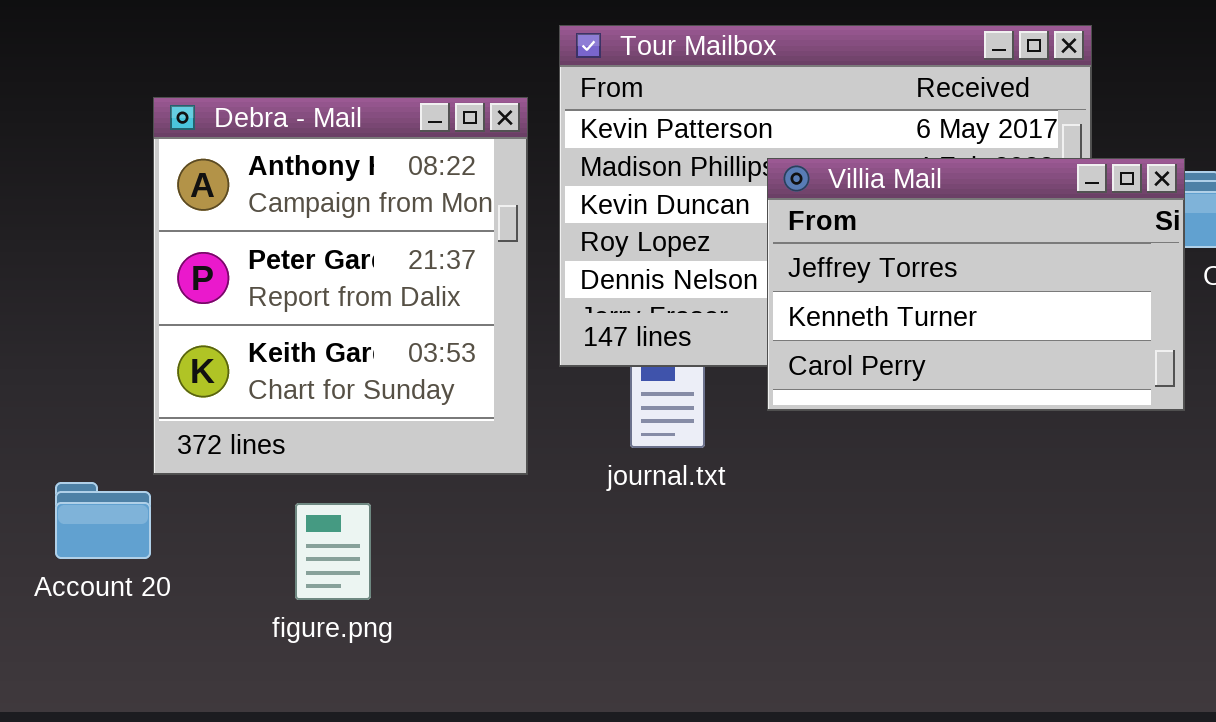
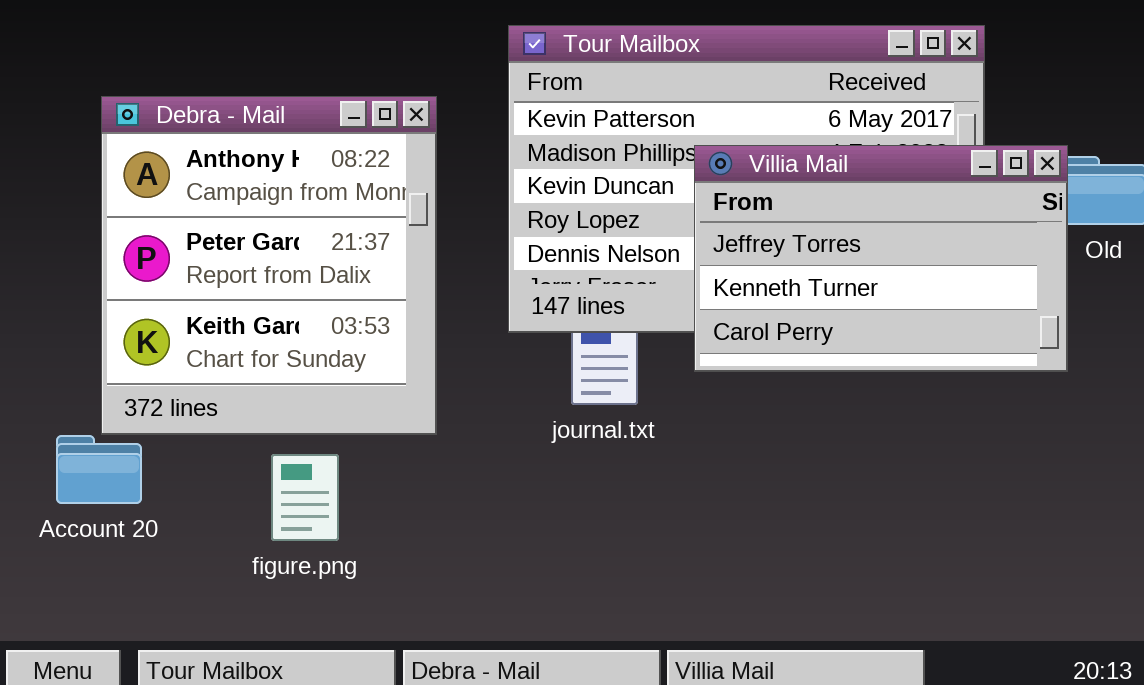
Debra - Mail: [153,97,528,475] -> [101,96,437,435], moved

